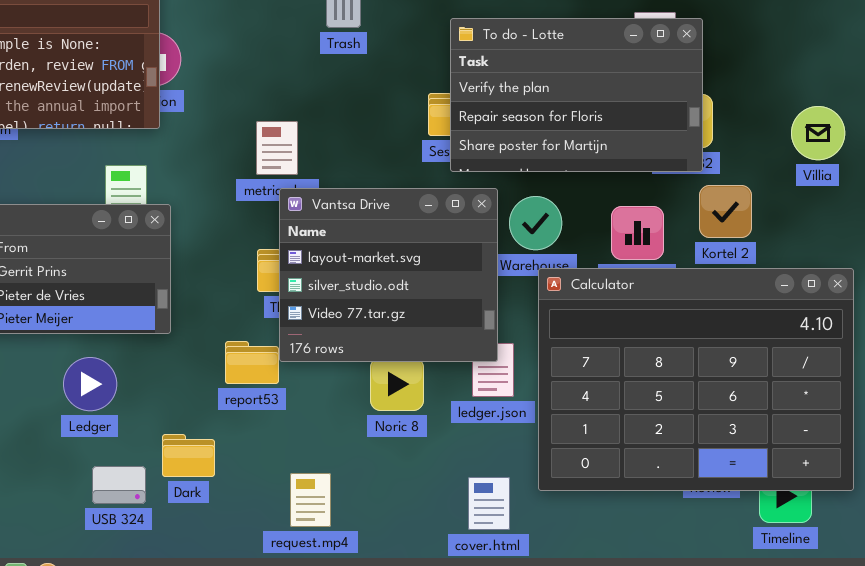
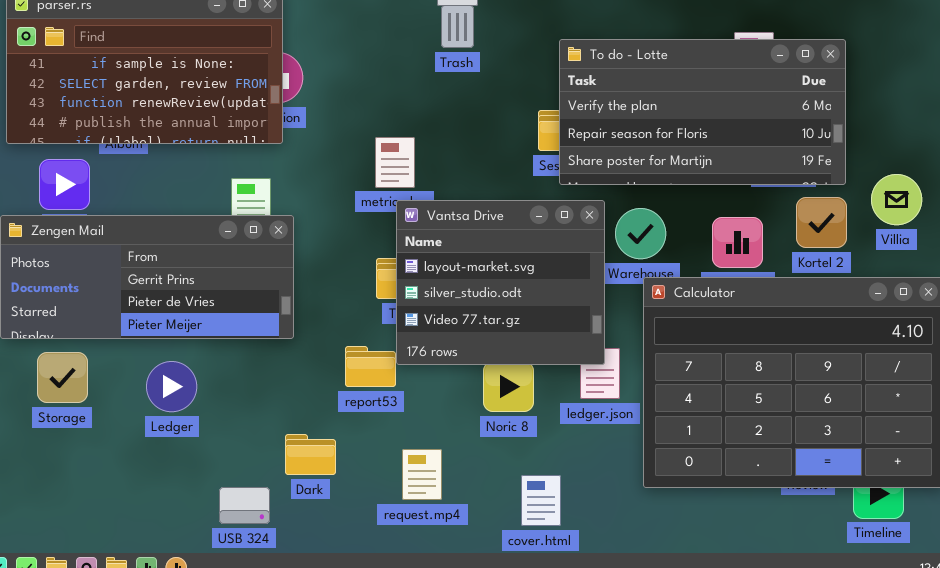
To do - Lotte: [450,18,703,172] -> [559,39,846,185], resized
Villia: [791,106,845,160] -> [871,174,922,225], moved
Ledger: [63,357,117,411] -> [146,361,197,412], moved
USB 324: [92,466,146,504] -> [219,487,270,524], moved
request.mp4: [290,473,331,527] -> [402,449,442,500], moved
cover.html: [468,477,510,530] -> [521,475,561,526], moved

